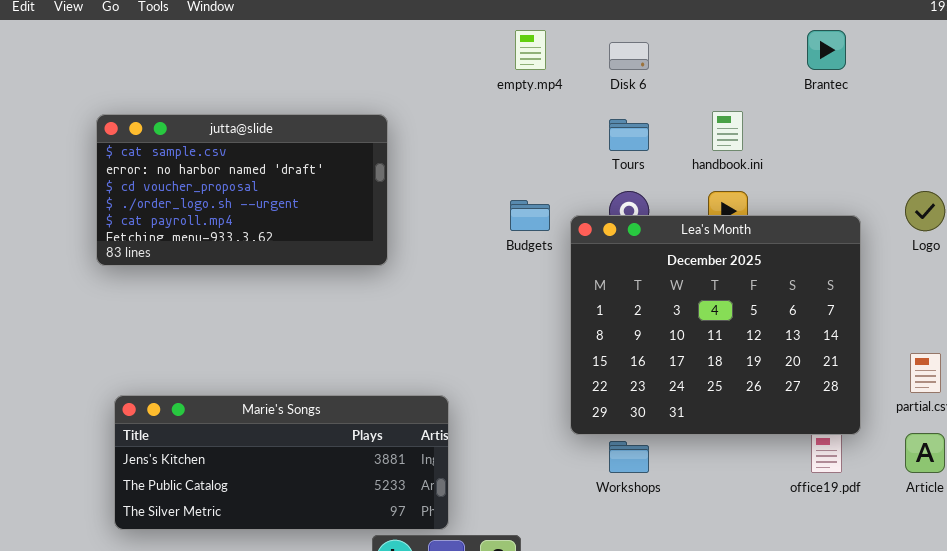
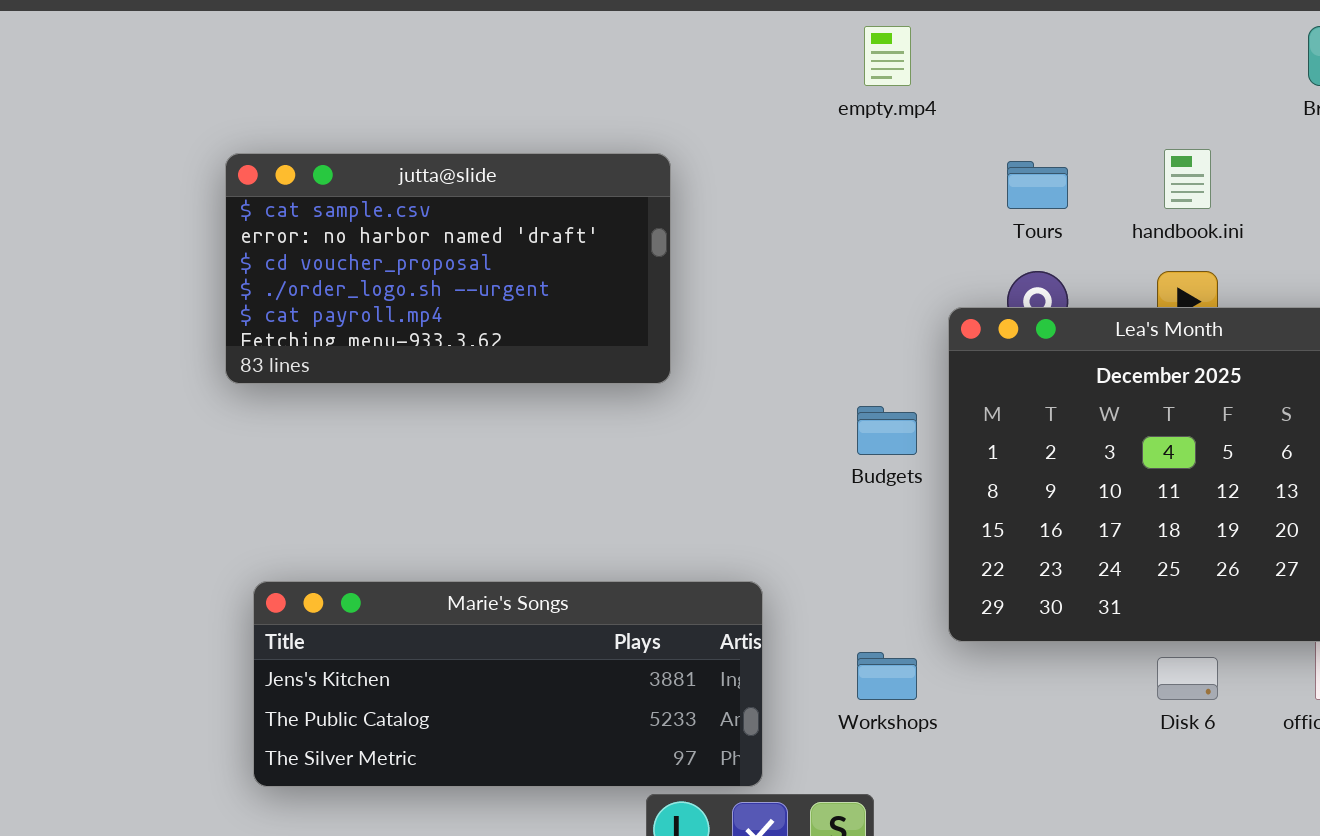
Disk 6: [609,42,649,70] -> [1157,657,1218,700], moved
Budgets: [510,200,550,231] -> [857,406,917,455], moved
Workshops: [609,441,649,473] -> [857,652,917,700], moved

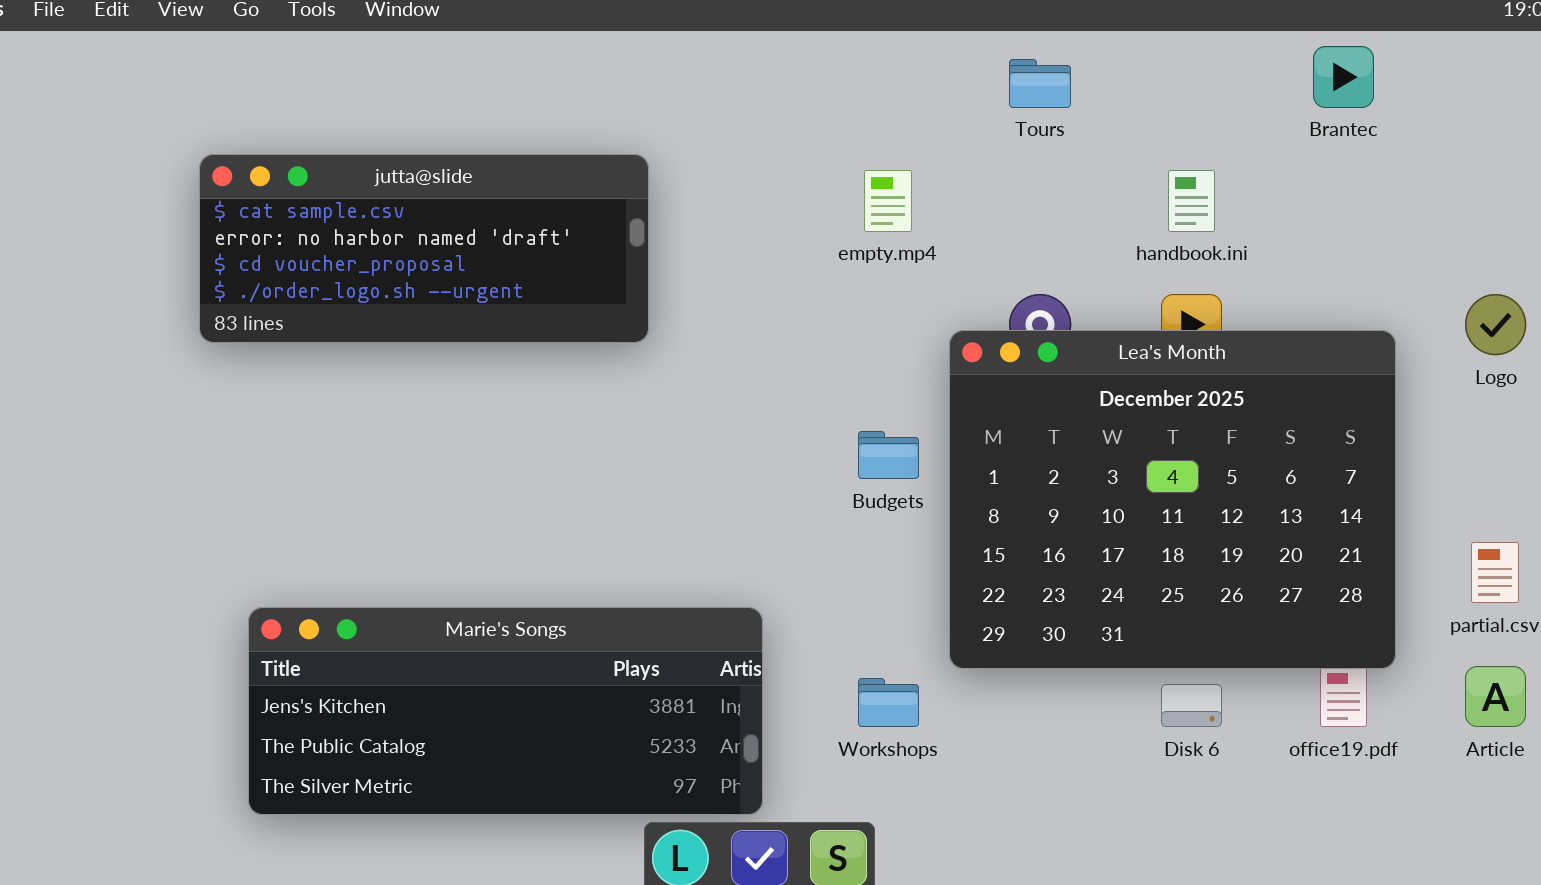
empty.mp4: [864,26,911,86] -> [864,170,912,232], moved
jutta@slide: [225,153,671,384] -> [199,154,649,343], moved, resized
Tours: [1007,161,1068,209] -> [1009,59,1071,108], moved

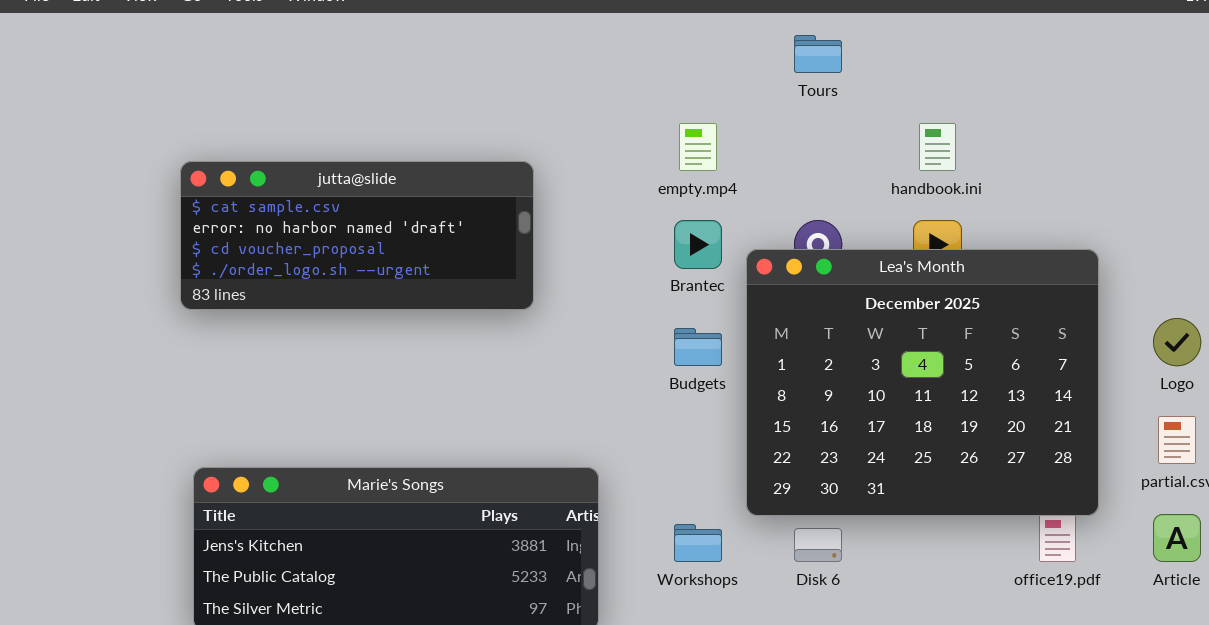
Brantec: [1313,46,1374,108] -> [674,220,722,269], moved
jutta@slide: [199,154,649,343] -> [180,161,534,310], moved
Logo: [1465,294,1526,355] -> [1153,318,1201,366], moved
Disk 6: [1161,684,1222,727] -> [794,528,842,562], moved

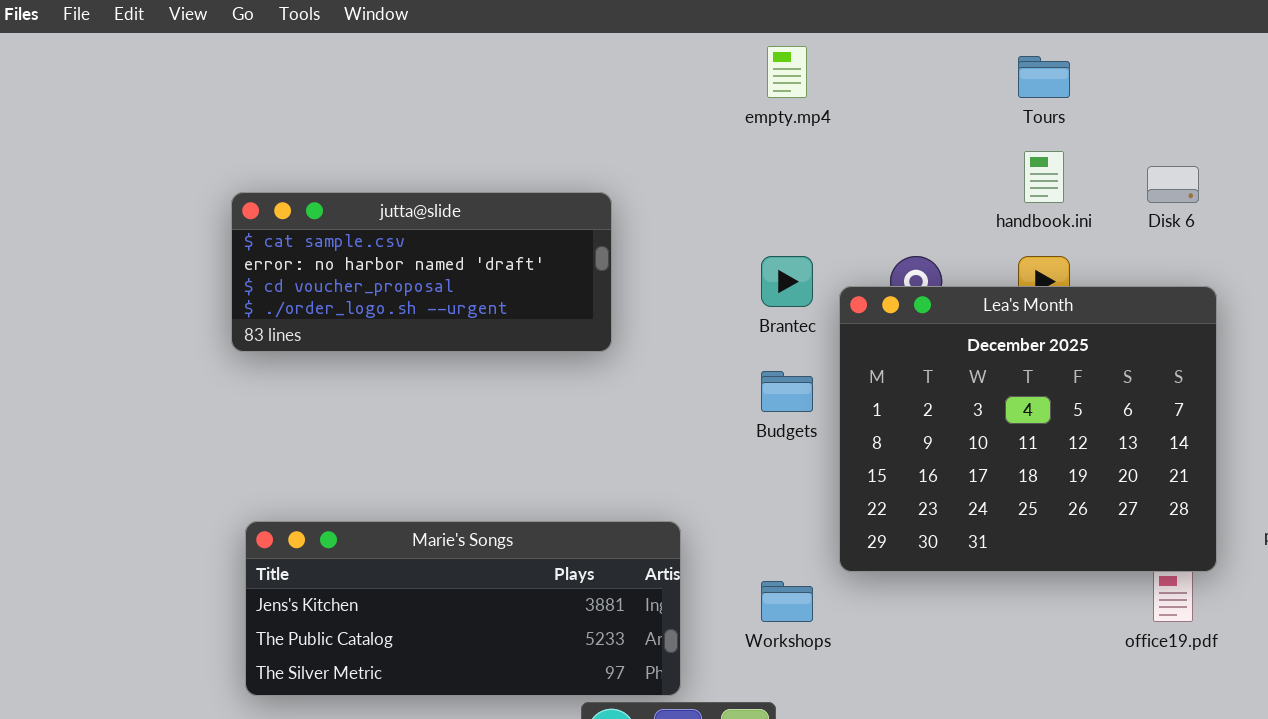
Tours: [794,35,842,73] -> [1018,56,1070,98], moved
empty.mp4: [679,123,717,171] -> [767,46,807,98], moved
Disk 6: [794,528,842,562] -> [1147,166,1199,203], moved

